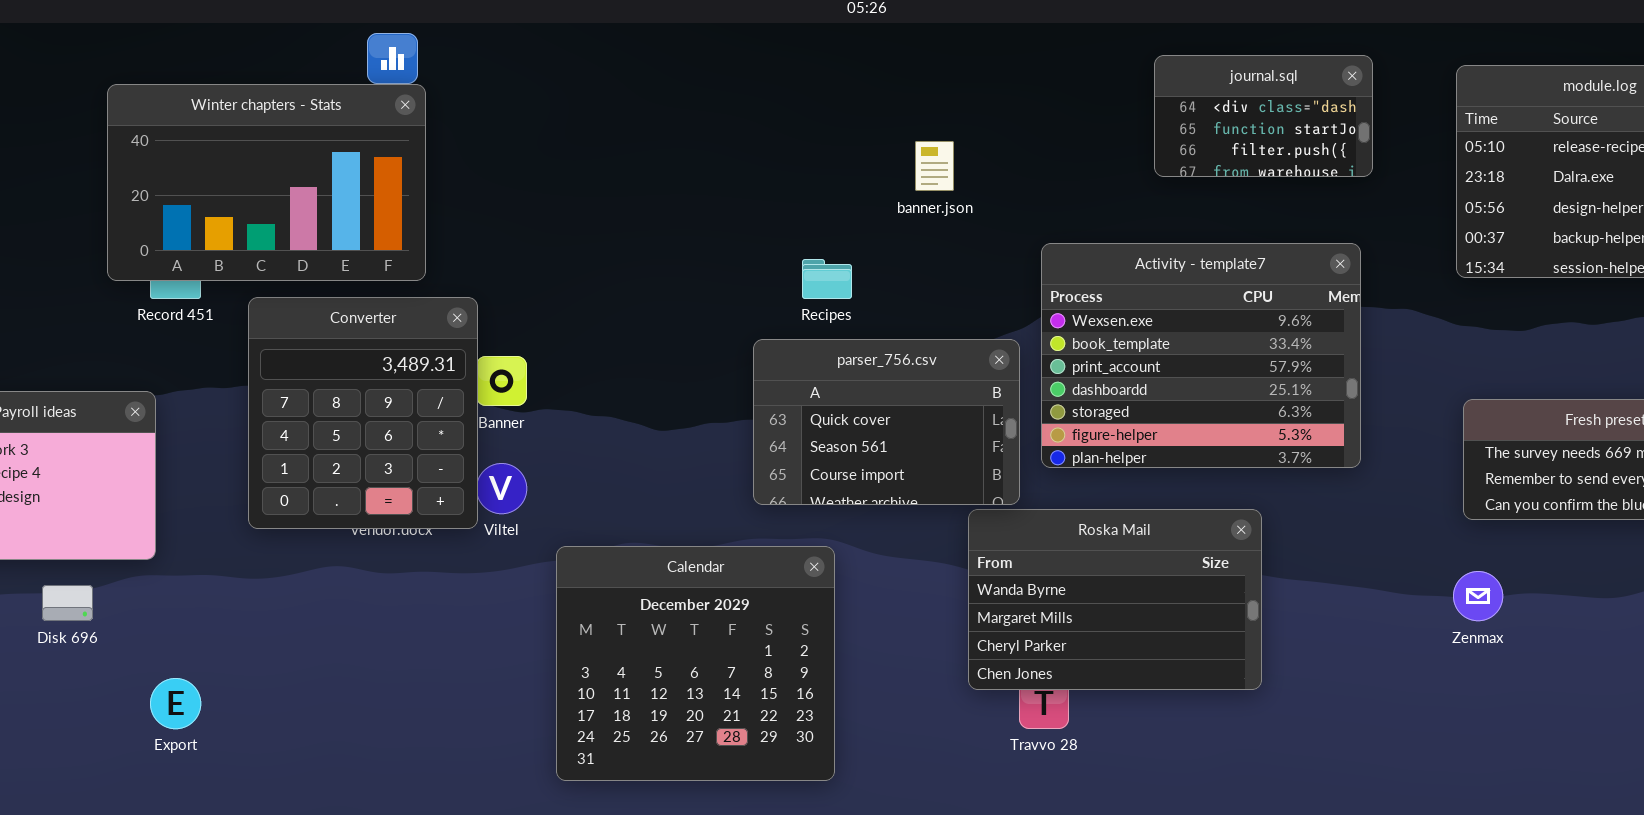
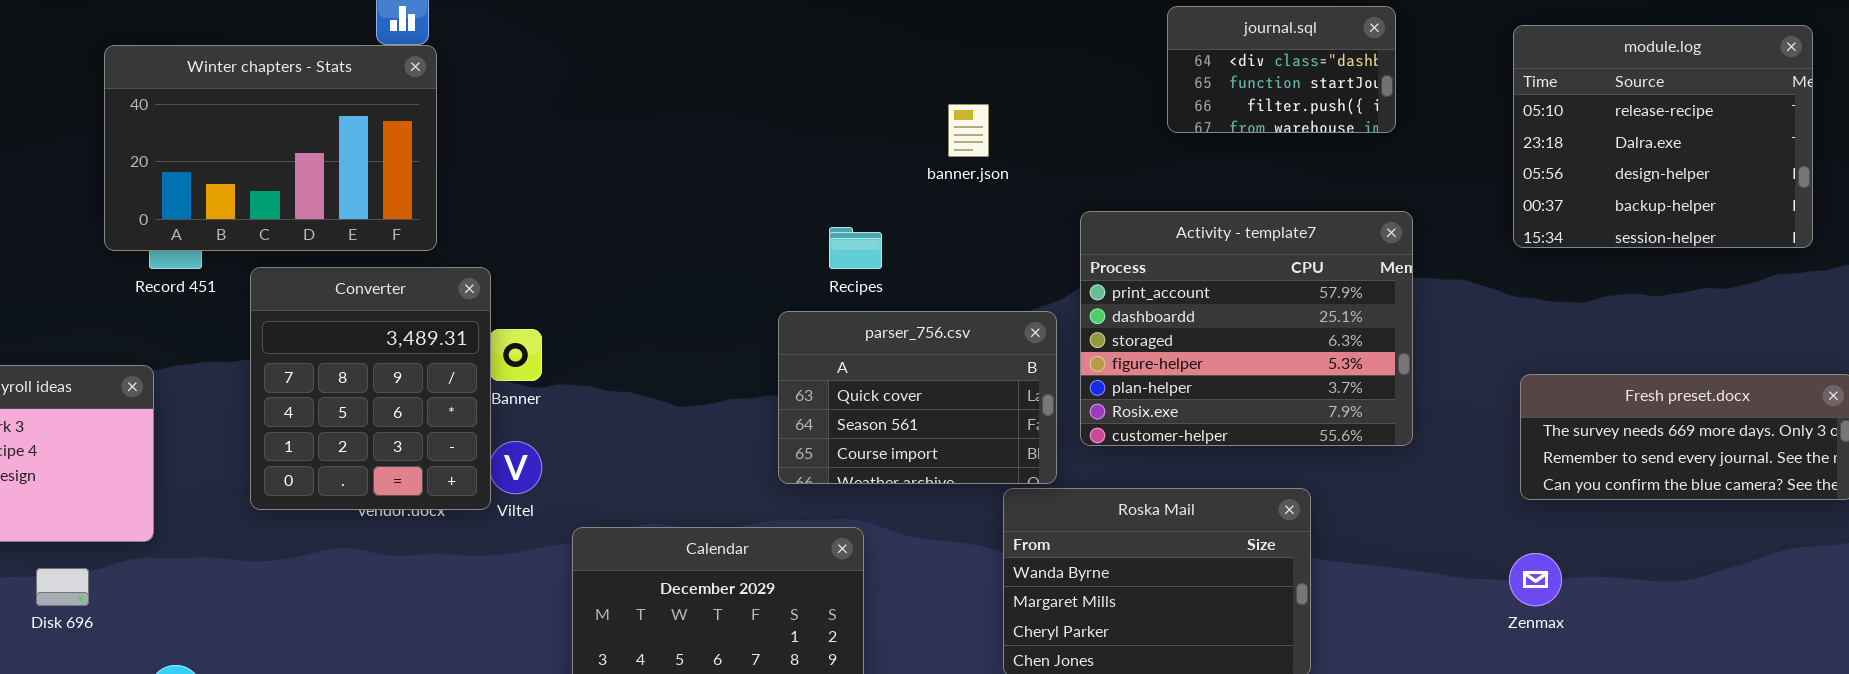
journal.sql: [1154,55,1373,177] -> [1167,6,1396,133], moved
Activity - template7: [1041,243,1361,468] -> [1080,211,1413,446], scrolled down 2 rows

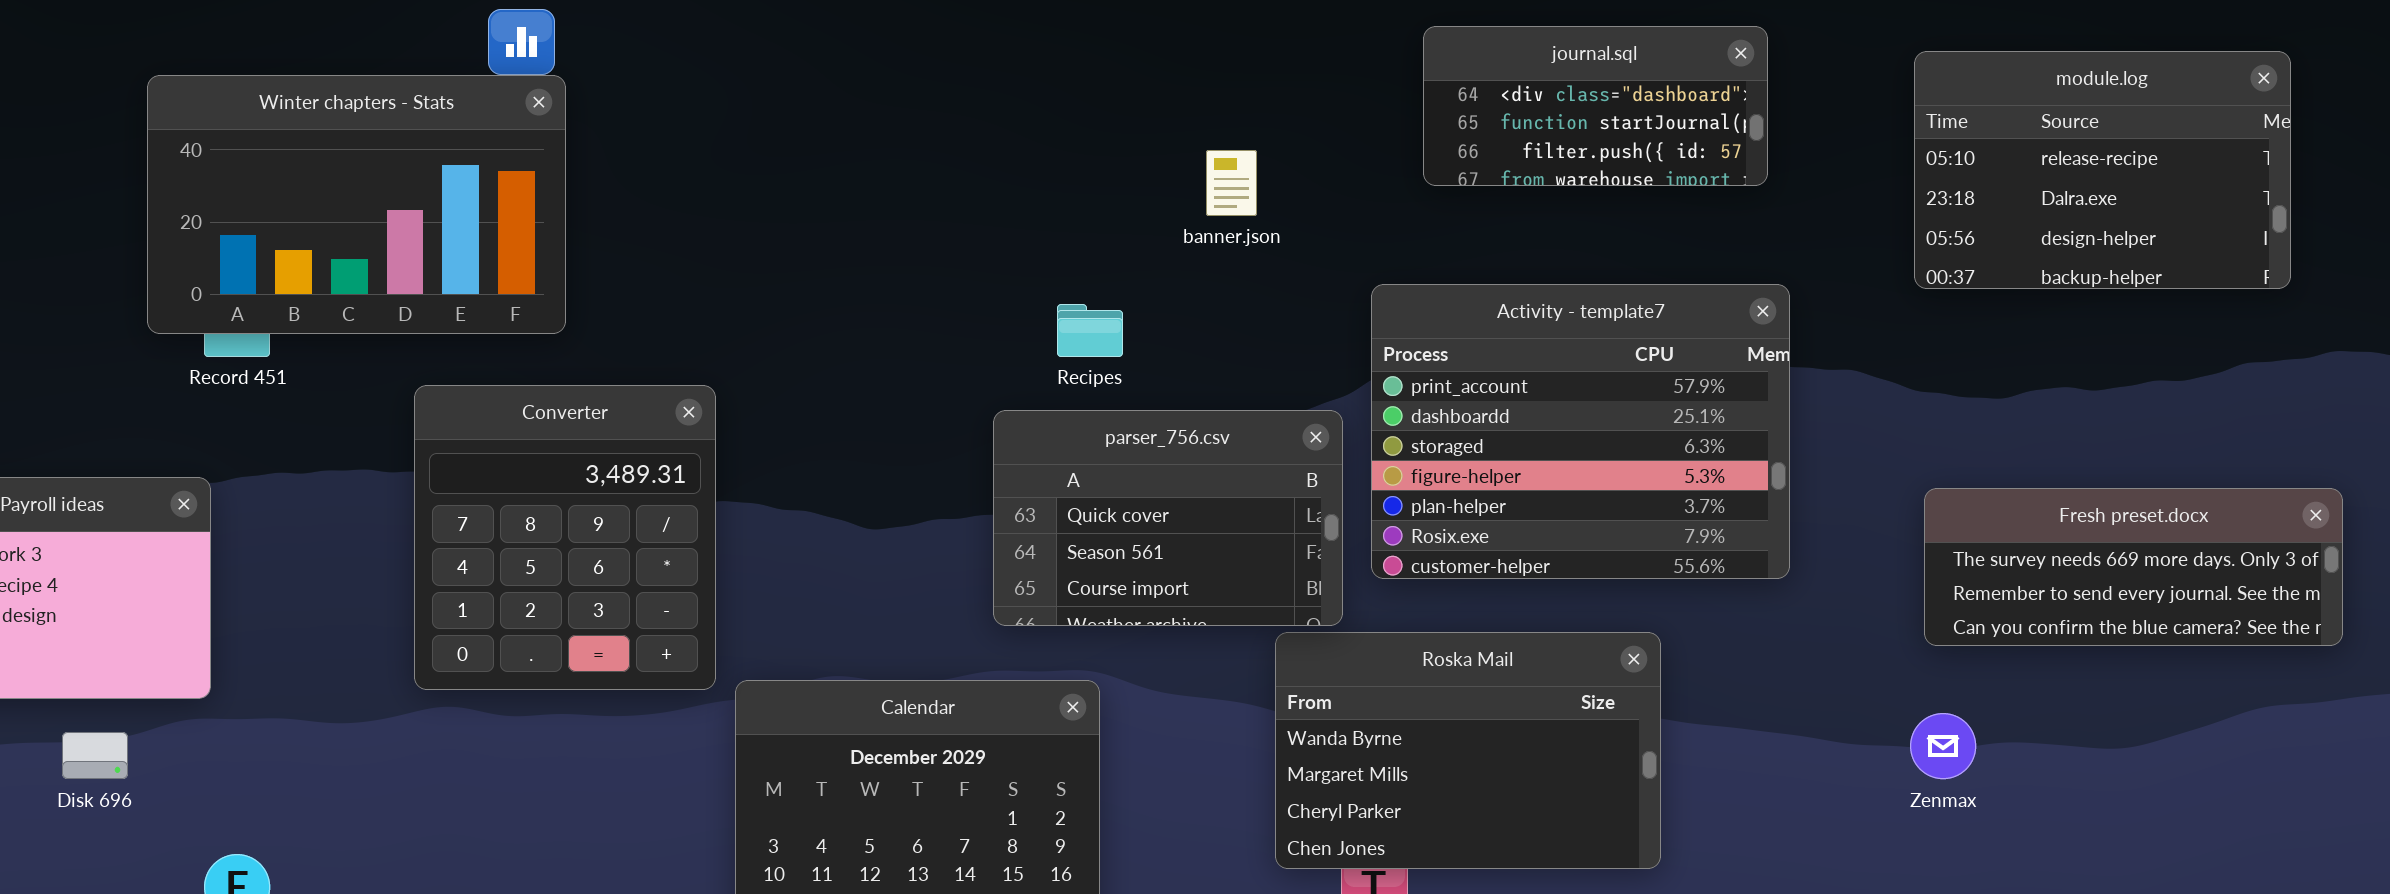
journal.sql: [1167,6,1396,133] -> [1423,26,1768,186], resized
module.log: [1513,25,1813,248] -> [1914,51,2291,289], resized
Converter: [250,267,491,510] -> [414,385,716,690], moved

